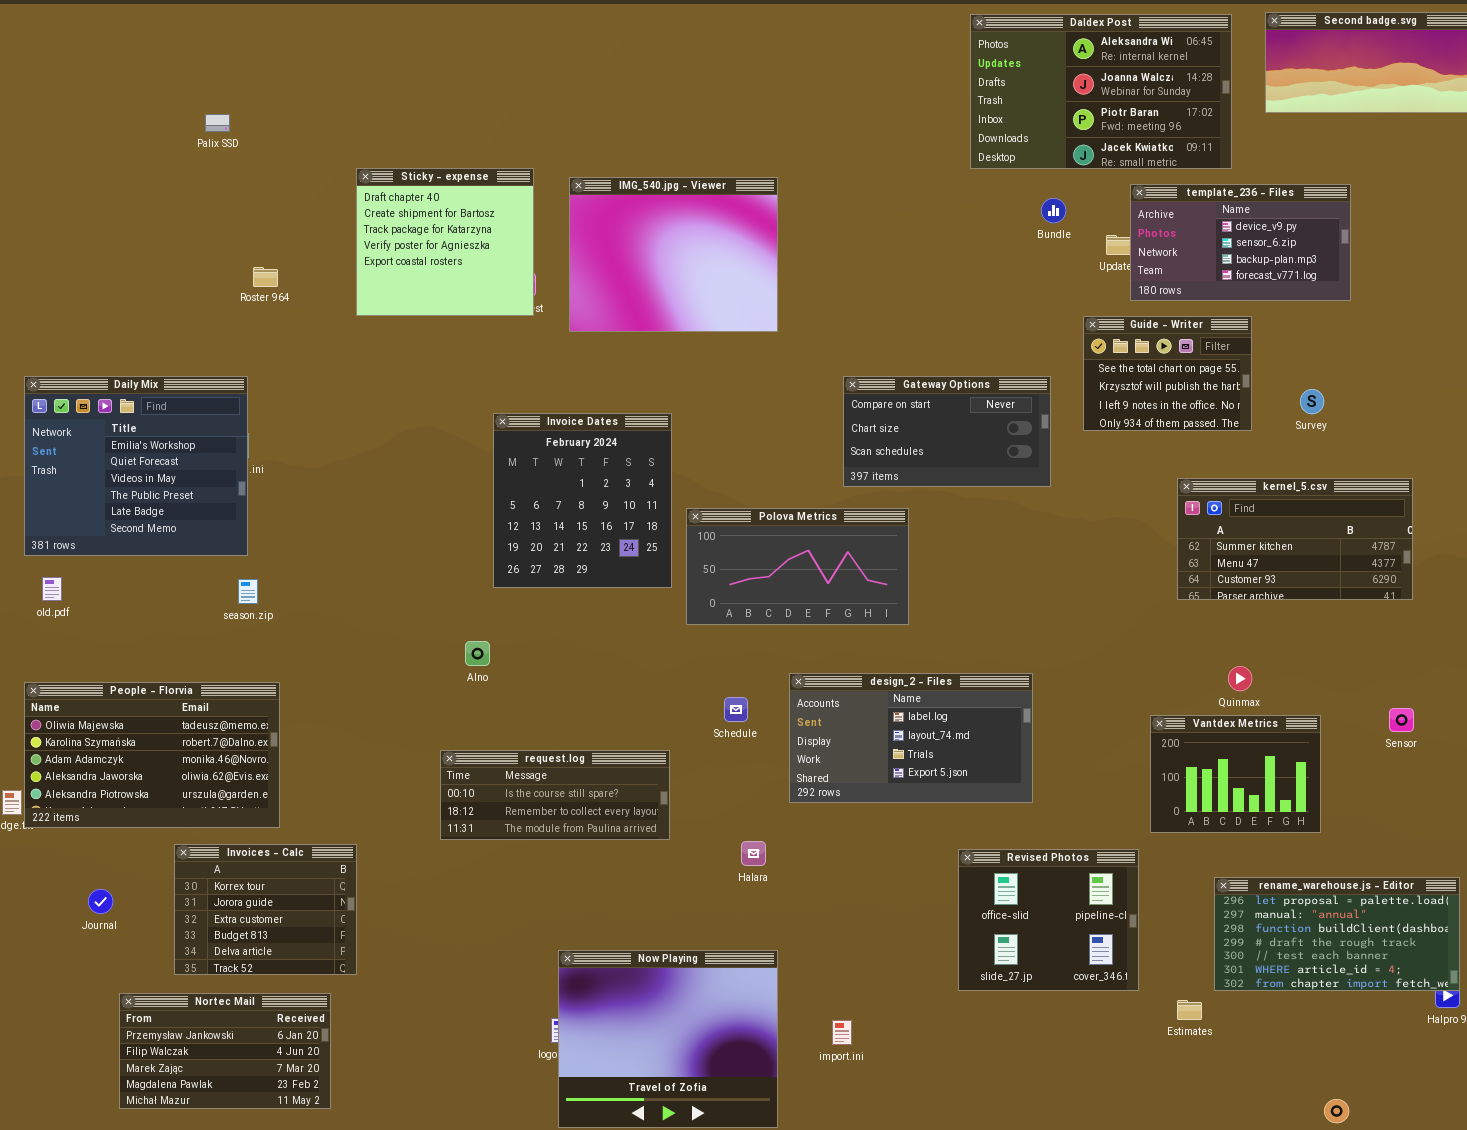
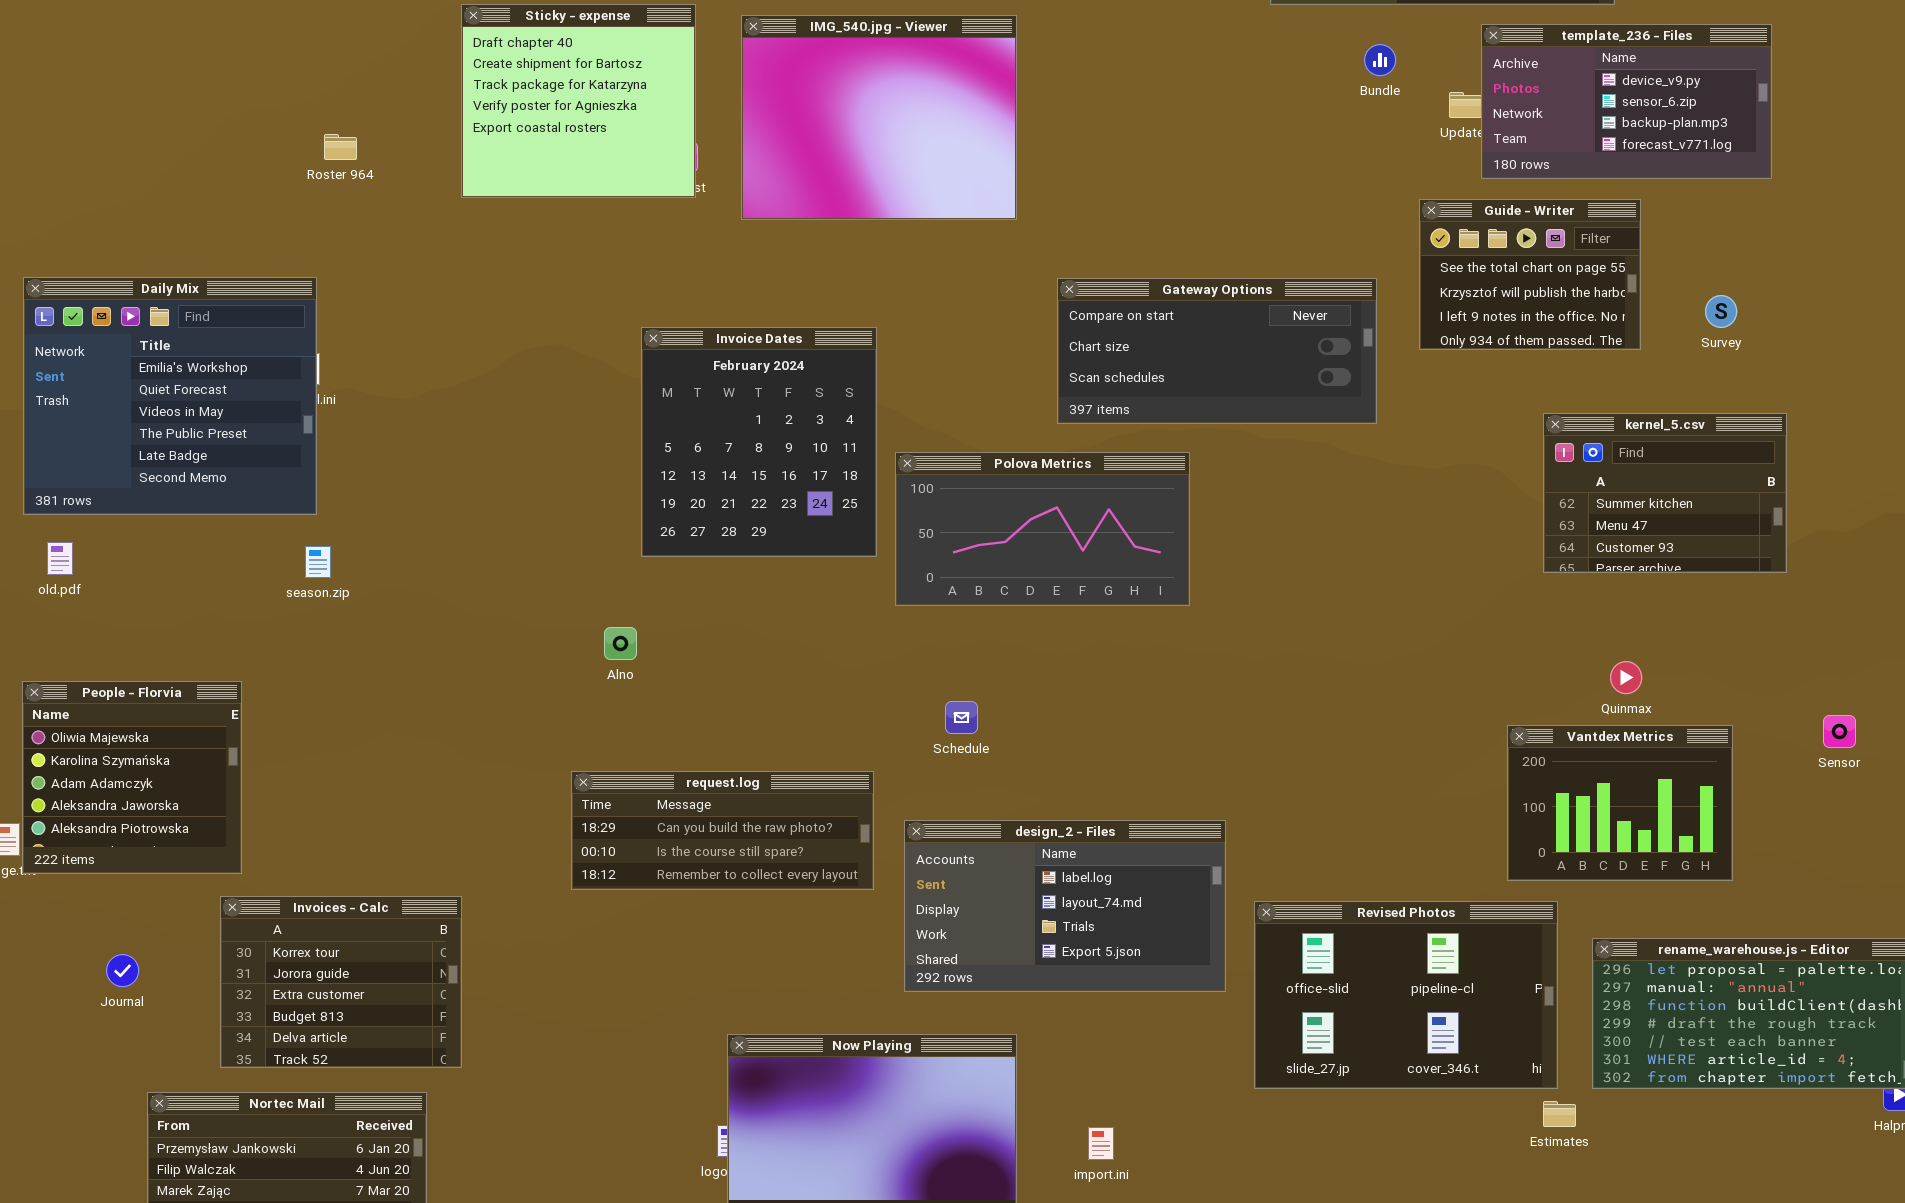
Gateway Options: [843,376,1051,487] -> [1057,278,1377,424], resized
kernel_5.csv: [1177,478,1413,600] -> [1543,413,1787,573], resized
design_2 - Files: [789,673,1033,803] -> [904,820,1226,992], moved
People - Florvia: [24,682,280,828] -> [22,681,242,874], resized
request.log: [440,750,670,840] -> [571,771,874,890], scrolled up 1 row
Revised Photos: [958,849,1139,991] -> [1254,901,1558,1089], resized

